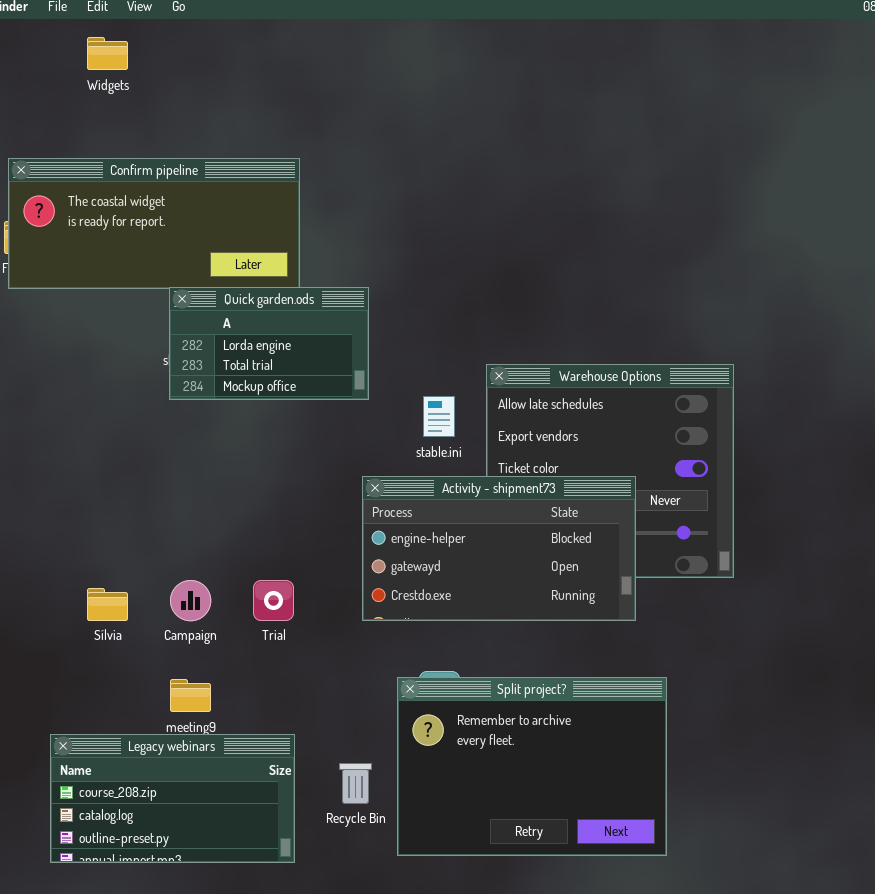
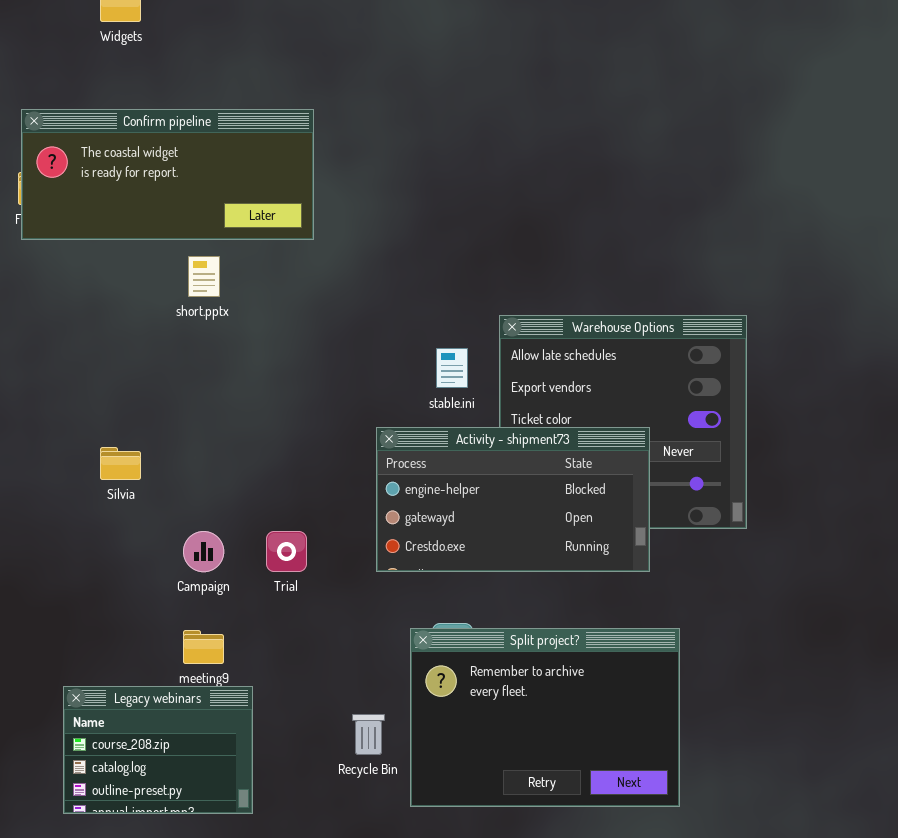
Quick garden.ods: [169,287,369,400] -> none, closed
Sílvia: [87,588,128,621] -> [100,447,141,480], moved
Legacy webinars: [50,734,295,863] -> [63,686,253,814], resized

